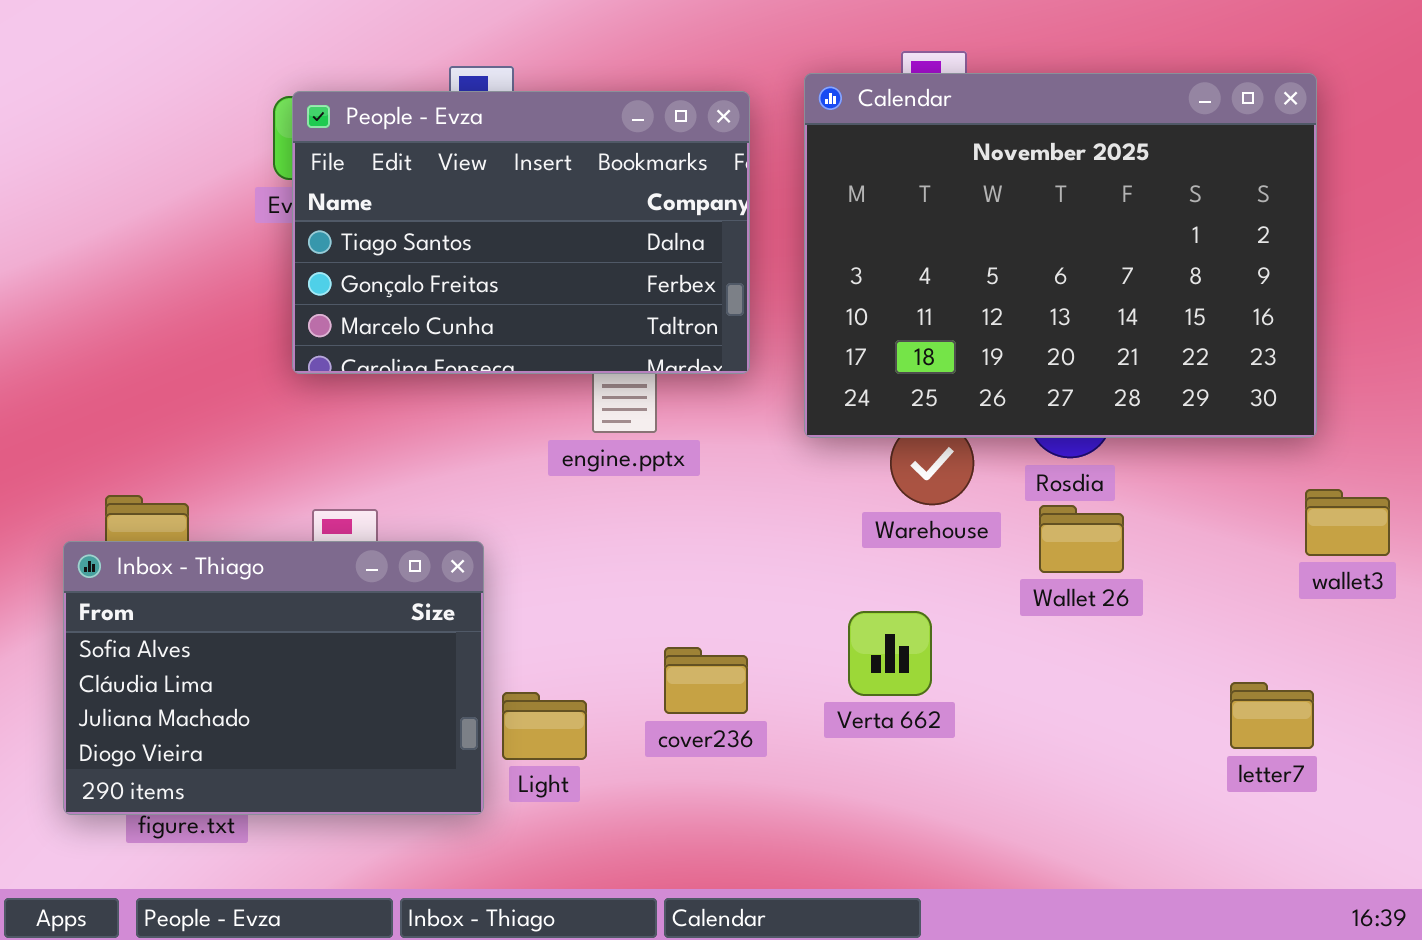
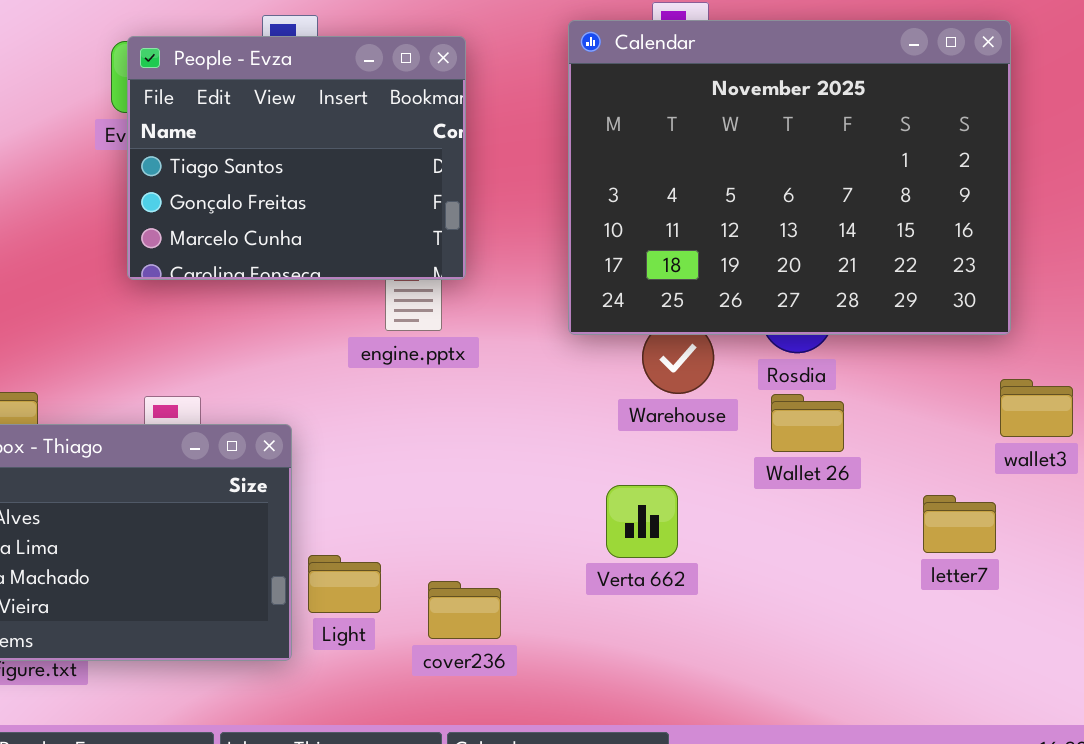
People - Evza: [292,91,750,374] -> [127,36,466,280], resized
cover236: [664,647,748,714] -> [428,581,501,639], moved
letter7: [1230,682,1314,749] -> [923,495,996,553], moved

